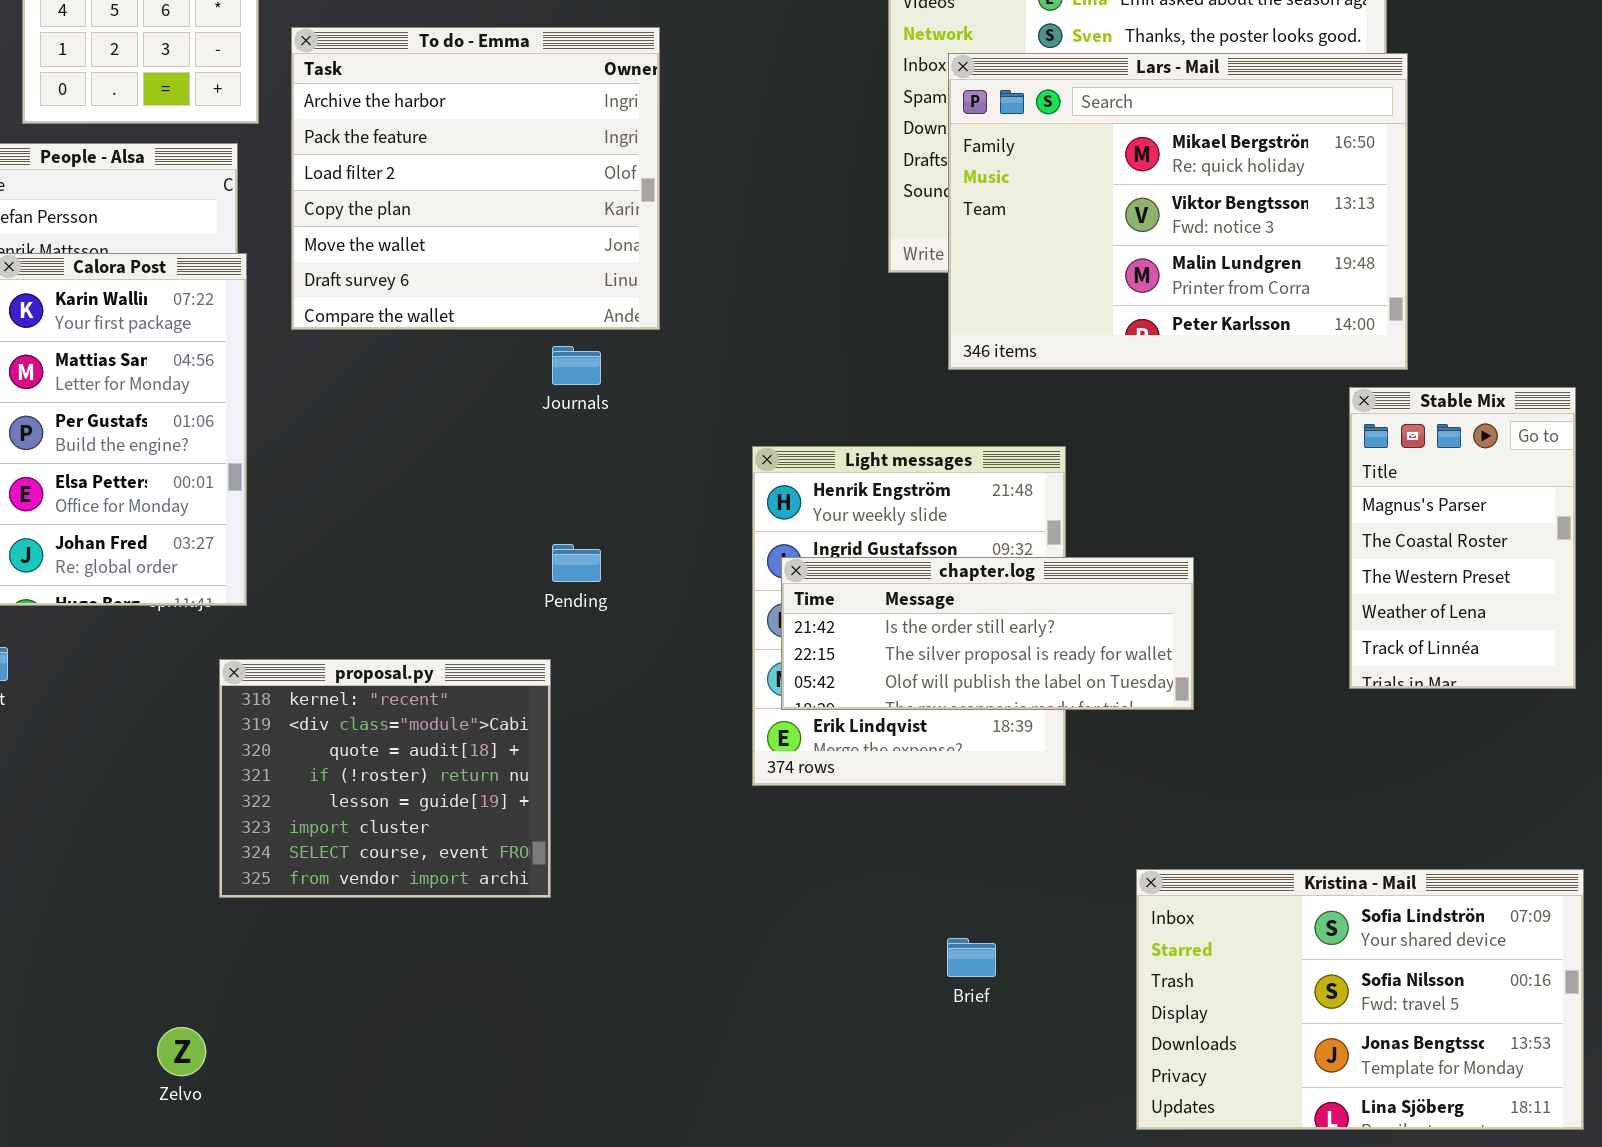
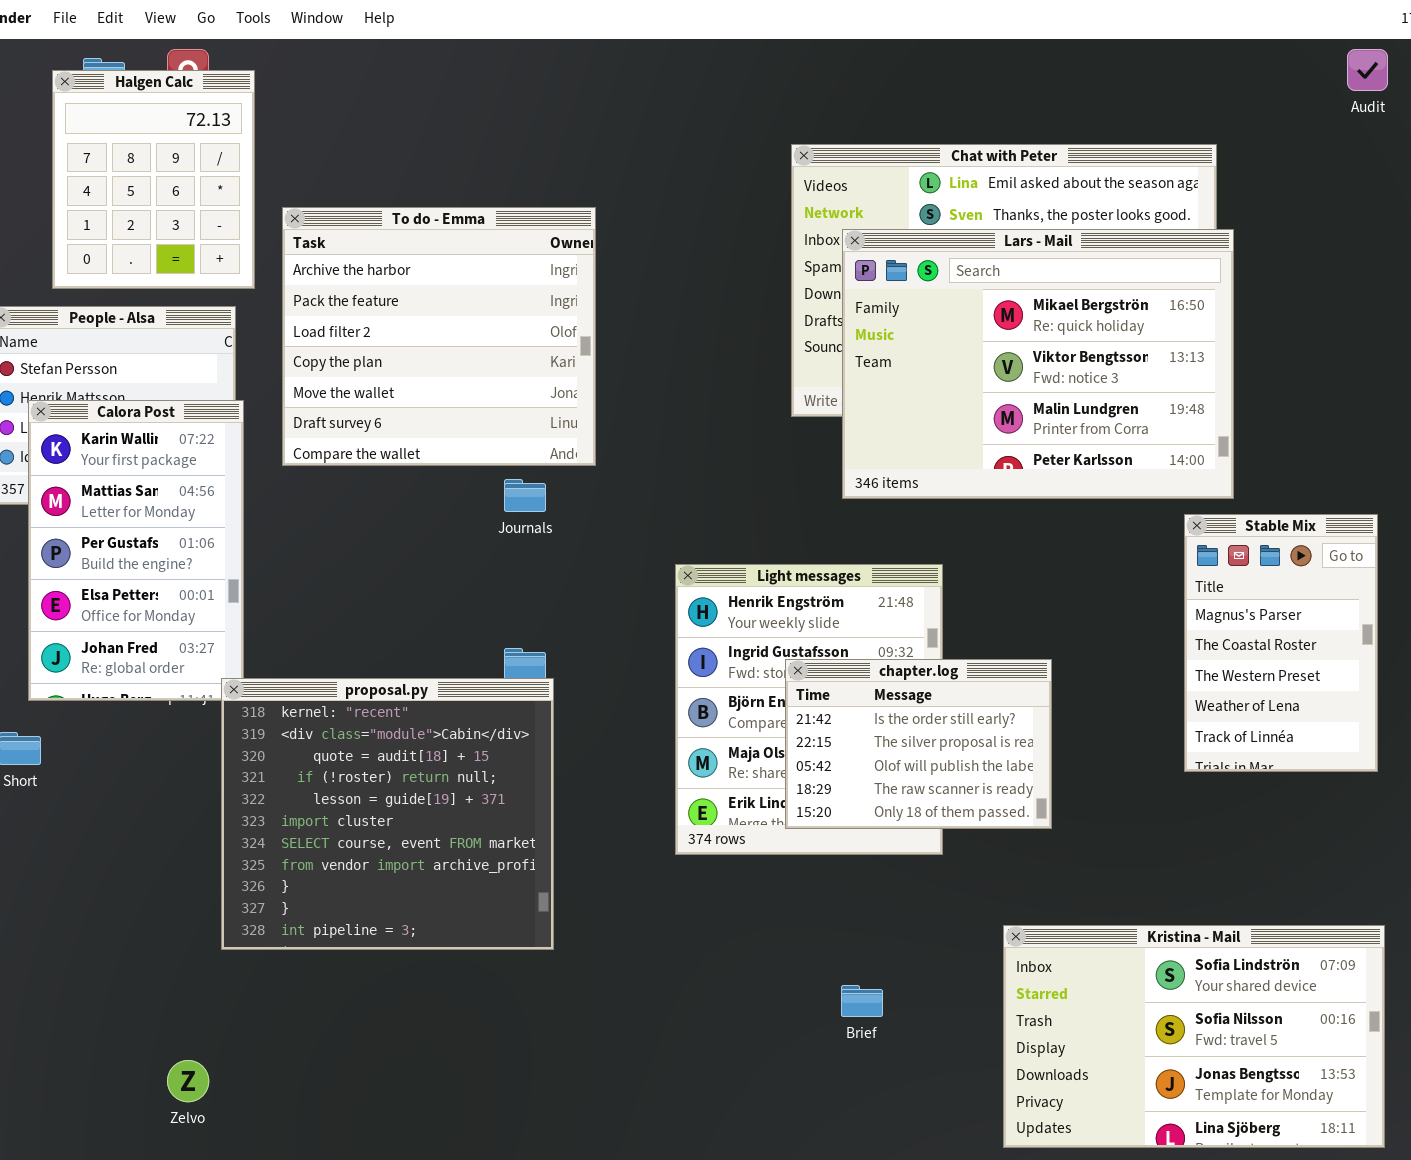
chapter.log: [781,557,1194,710] -> [785,659,1052,829], resized
proposal.py: [219,659,551,898] -> [221,678,554,950], resized

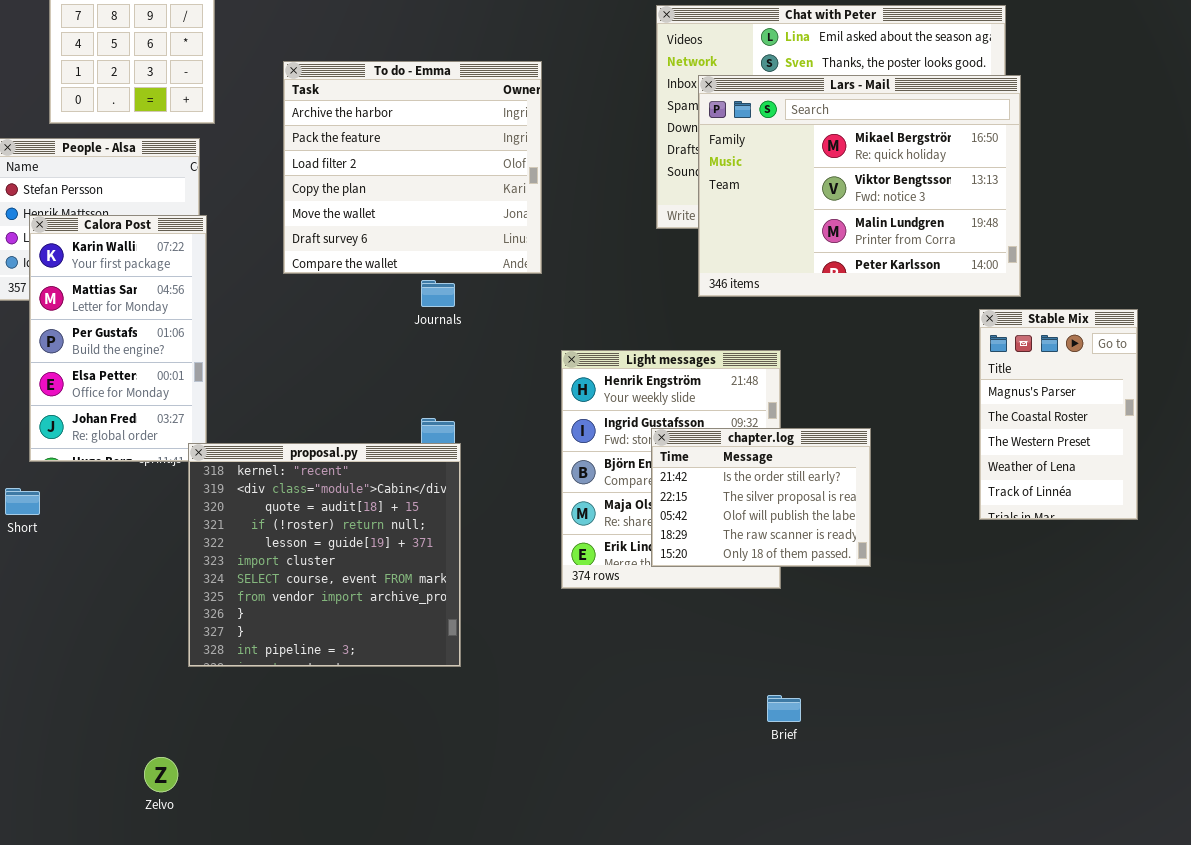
To do - Emma: [282,207,596,466] -> [283,61,542,274], moved
Kristina - Mail: [1003,925,1385,1148] -> none, closed
Brief: [841,985,883,1017] -> [767,695,801,722], moved

